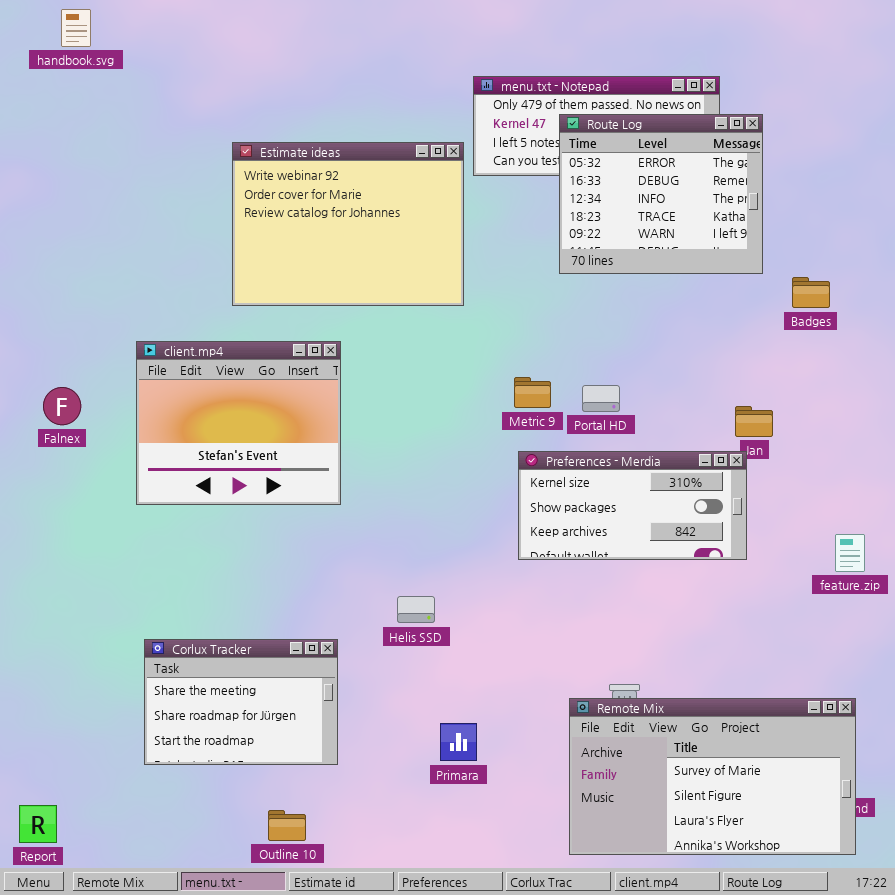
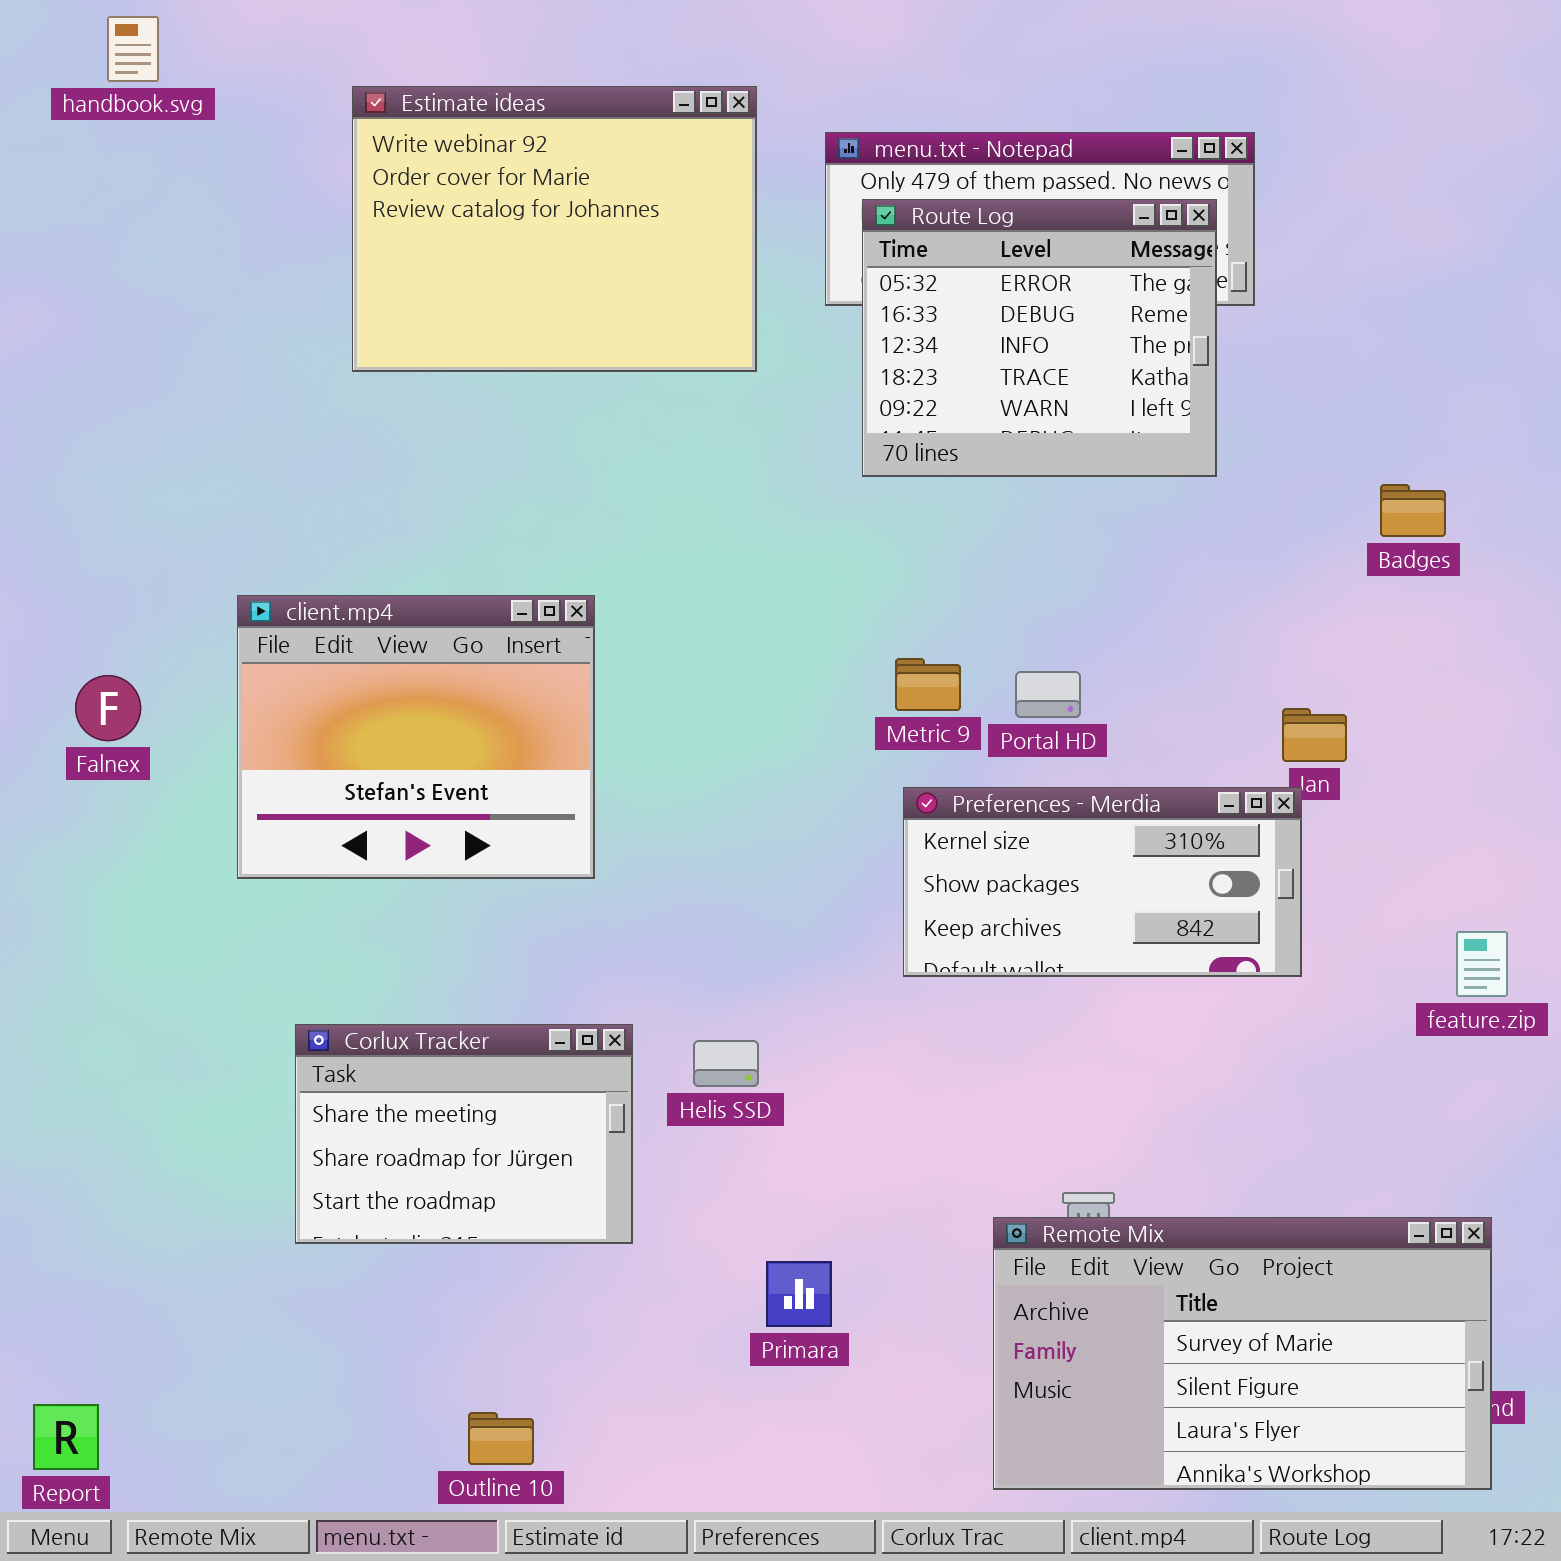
Route Log: [559,114,763,274] -> [862,199,1217,477], moved
Estimate ideas: [232,142,464,306] -> [352,86,757,372], moved
Corlux Tracker: [144,639,338,765] -> [295,1024,633,1244], moved

